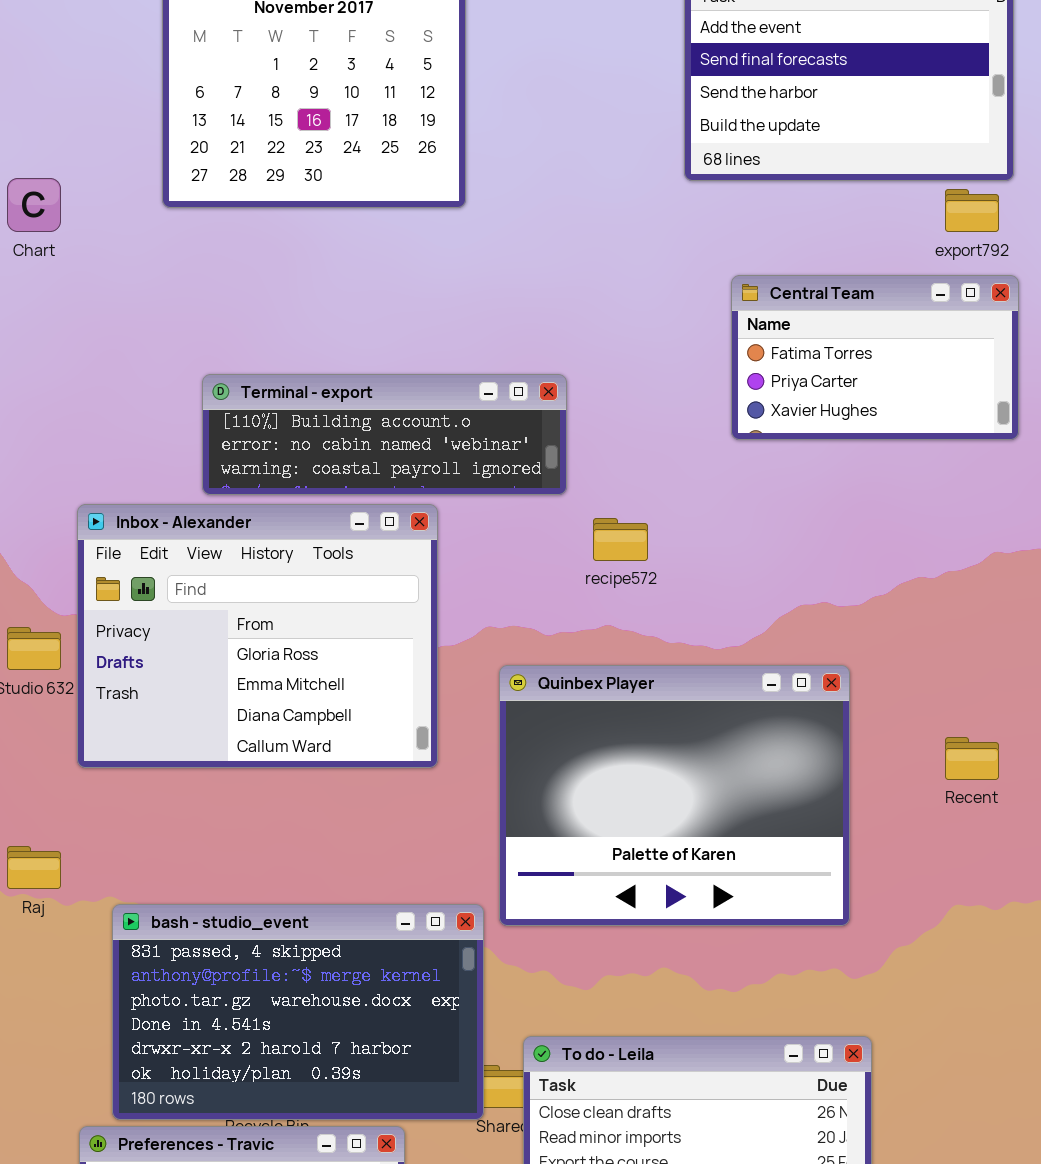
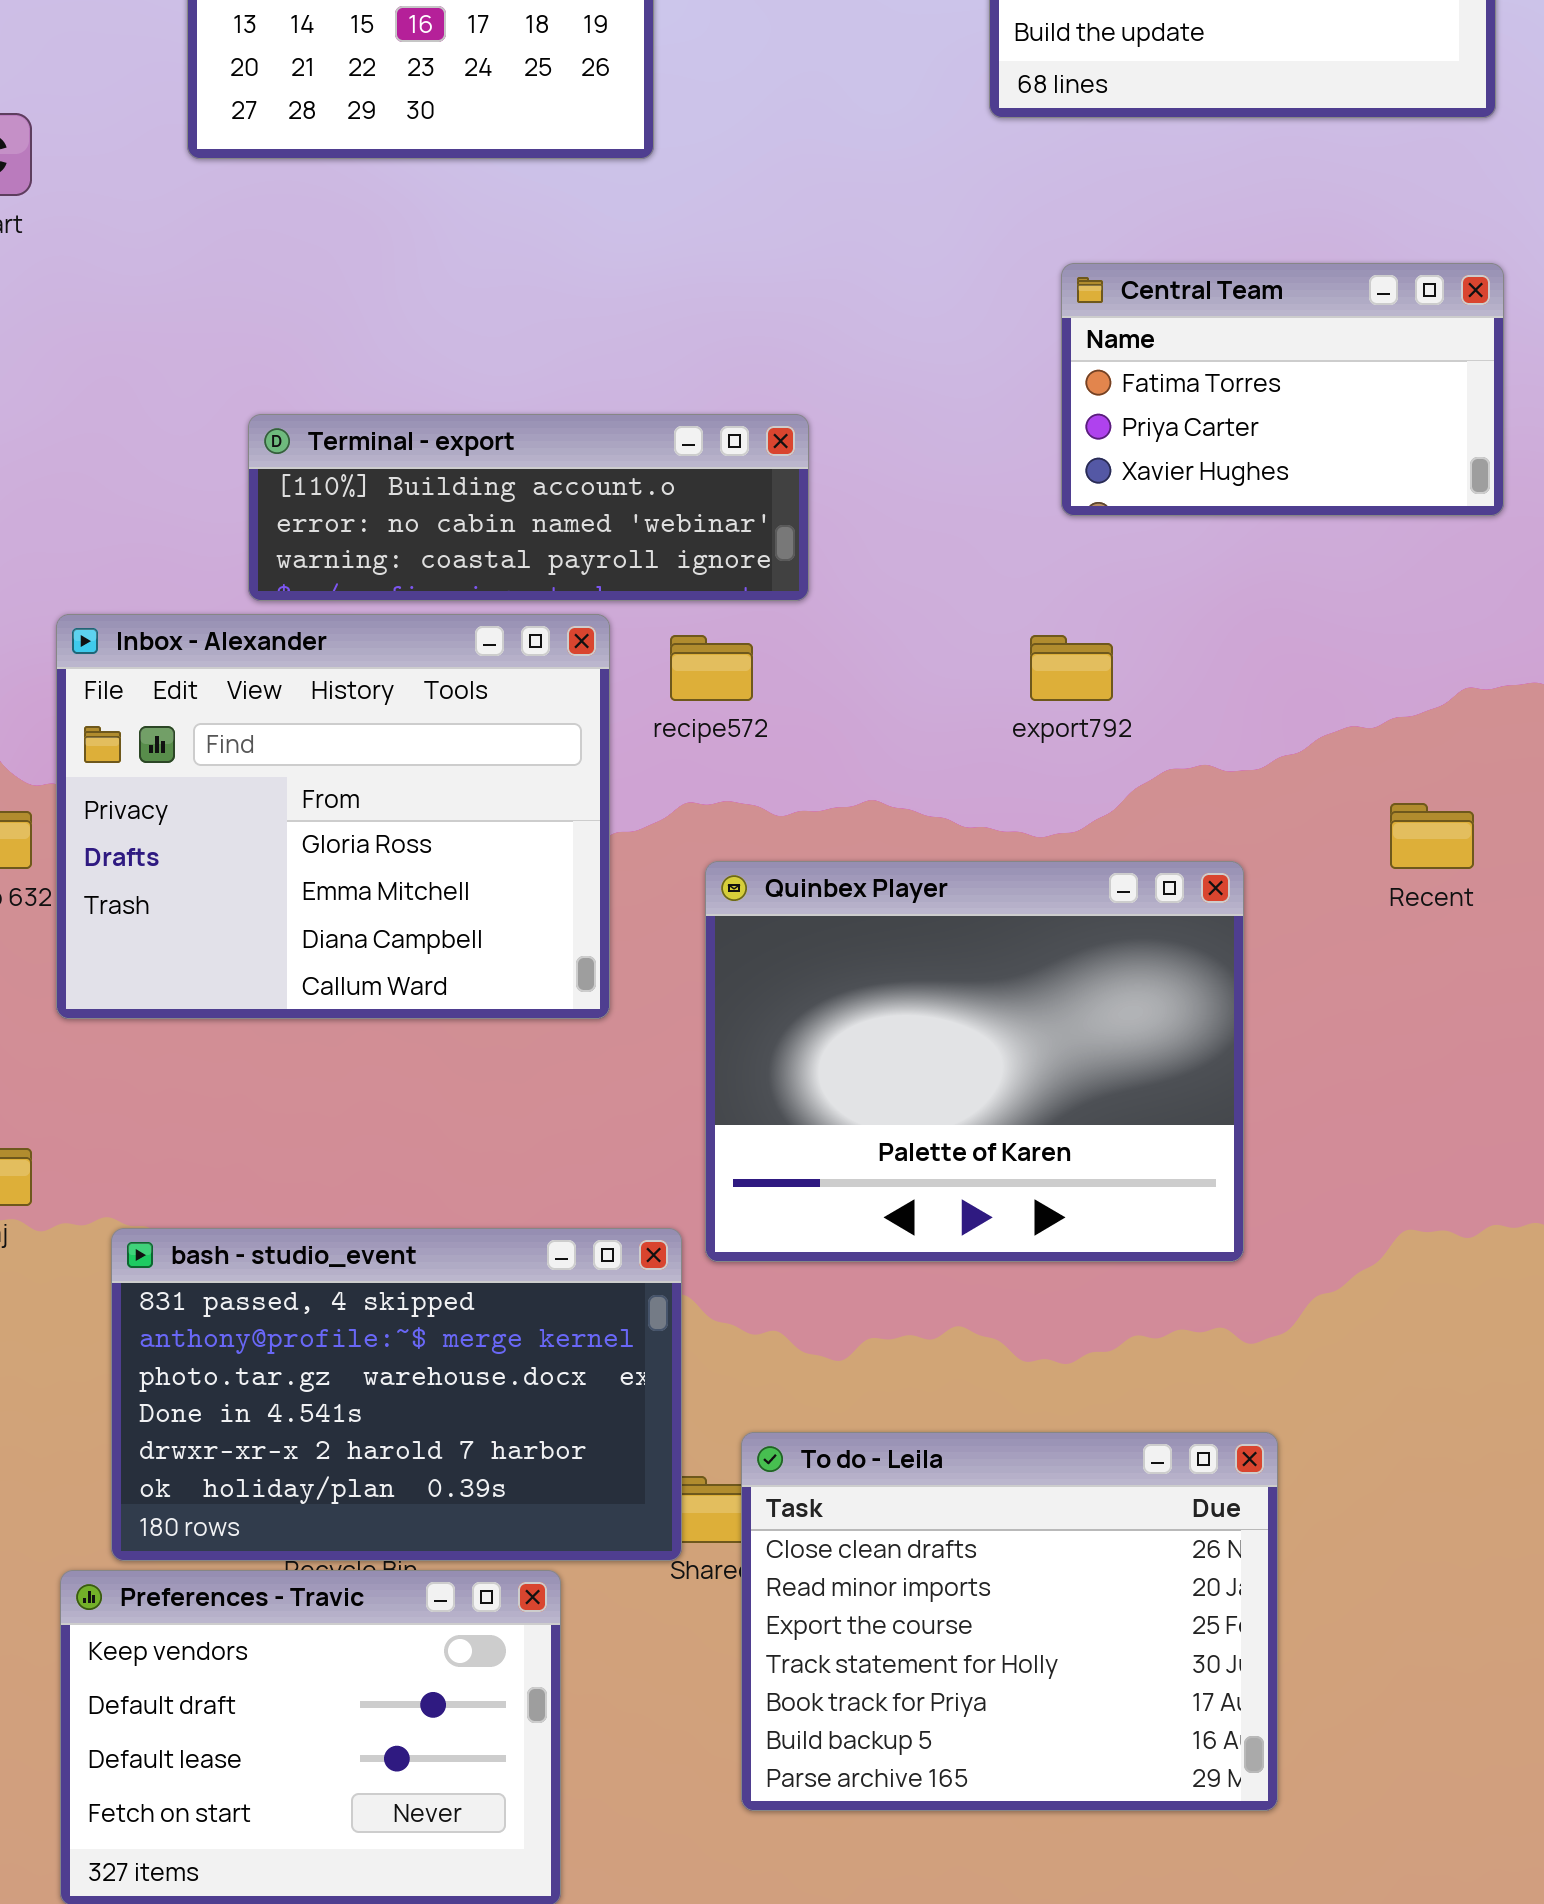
export792: [945,189,999,232] -> [1030,635,1113,701], moved
recipe572: [593,518,648,561] -> [670,635,753,701], moved
Recent: [945,737,999,780] -> [1390,803,1474,869], moved

